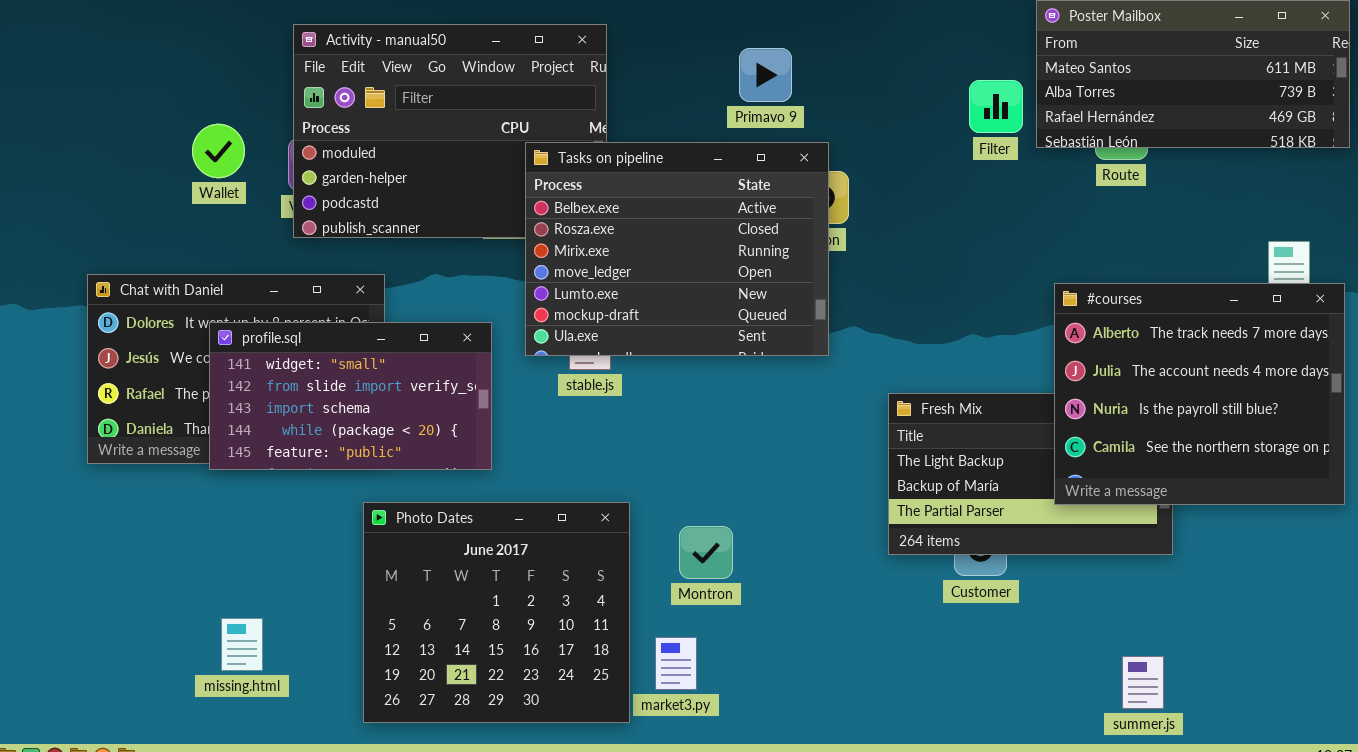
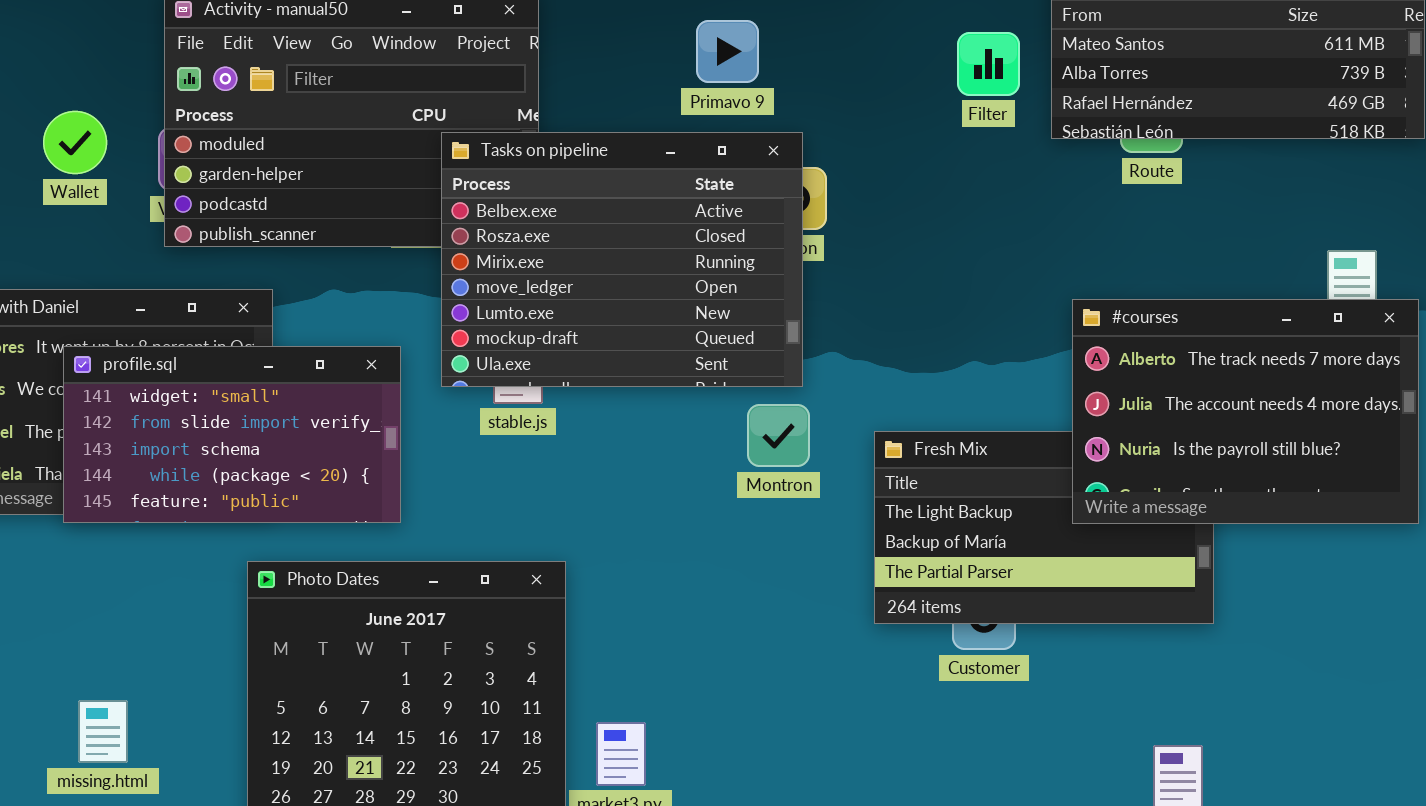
Filter: [969,80,1023,133] -> [957,32,1020,96], moved
#courses: [1054,283,1345,505] -> [1072,299,1419,524], resized
Montron: [679,526,733,579] -> [747,404,810,467], moved

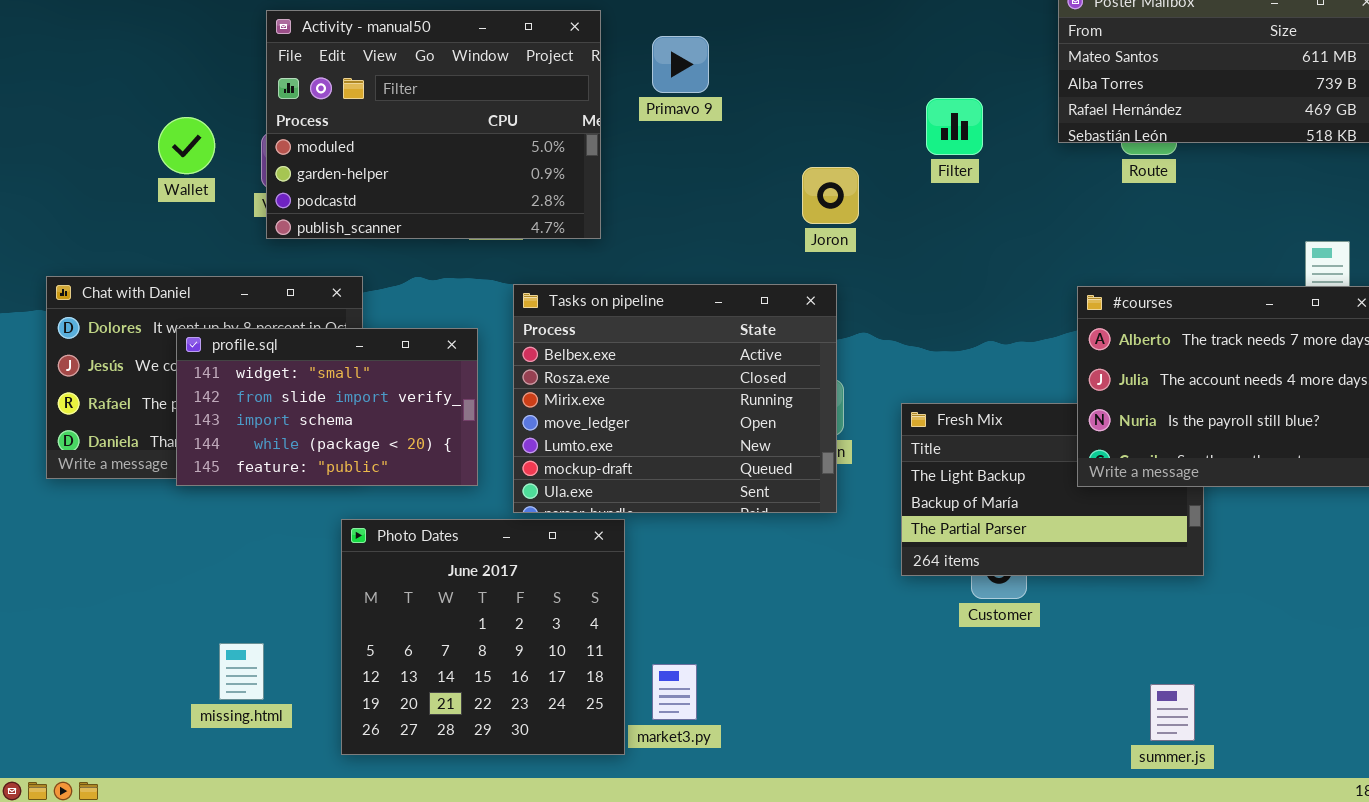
Primavo 9: [696,20,759,83] -> [652,36,709,93], moved
Filter: [957,32,1020,96] -> [926,98,983,155], moved
Tasks on pipeline: [441,132,803,387] -> [513,284,837,513], moved
missing.html: [78,700,128,763] -> [219,643,264,700], moved

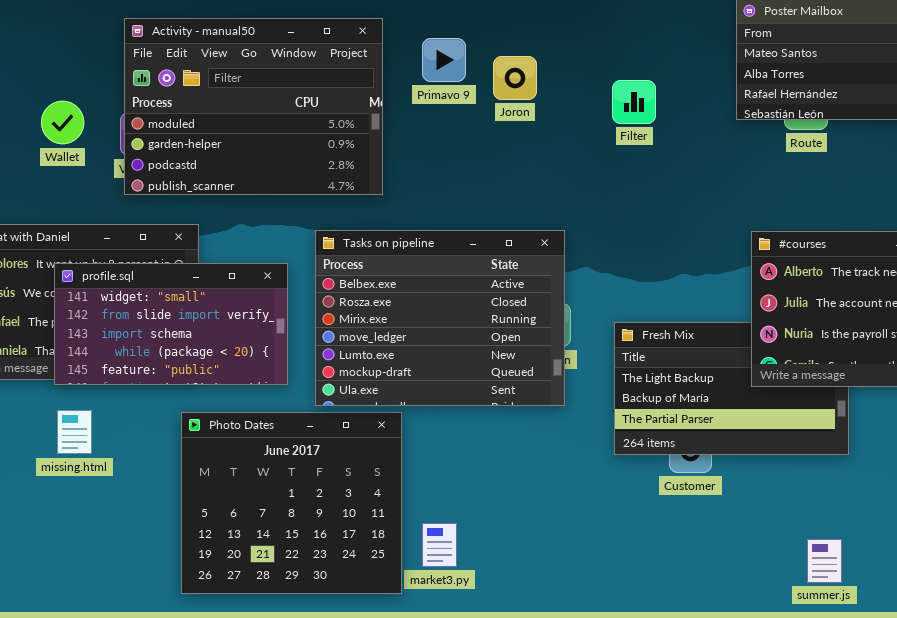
Filter: [926,98,983,155] -> [612,80,656,124], moved
Joron: [802,167,859,224] -> [493,56,537,100], moved
missing.html: [219,643,264,700] -> [57,410,92,454], moved

